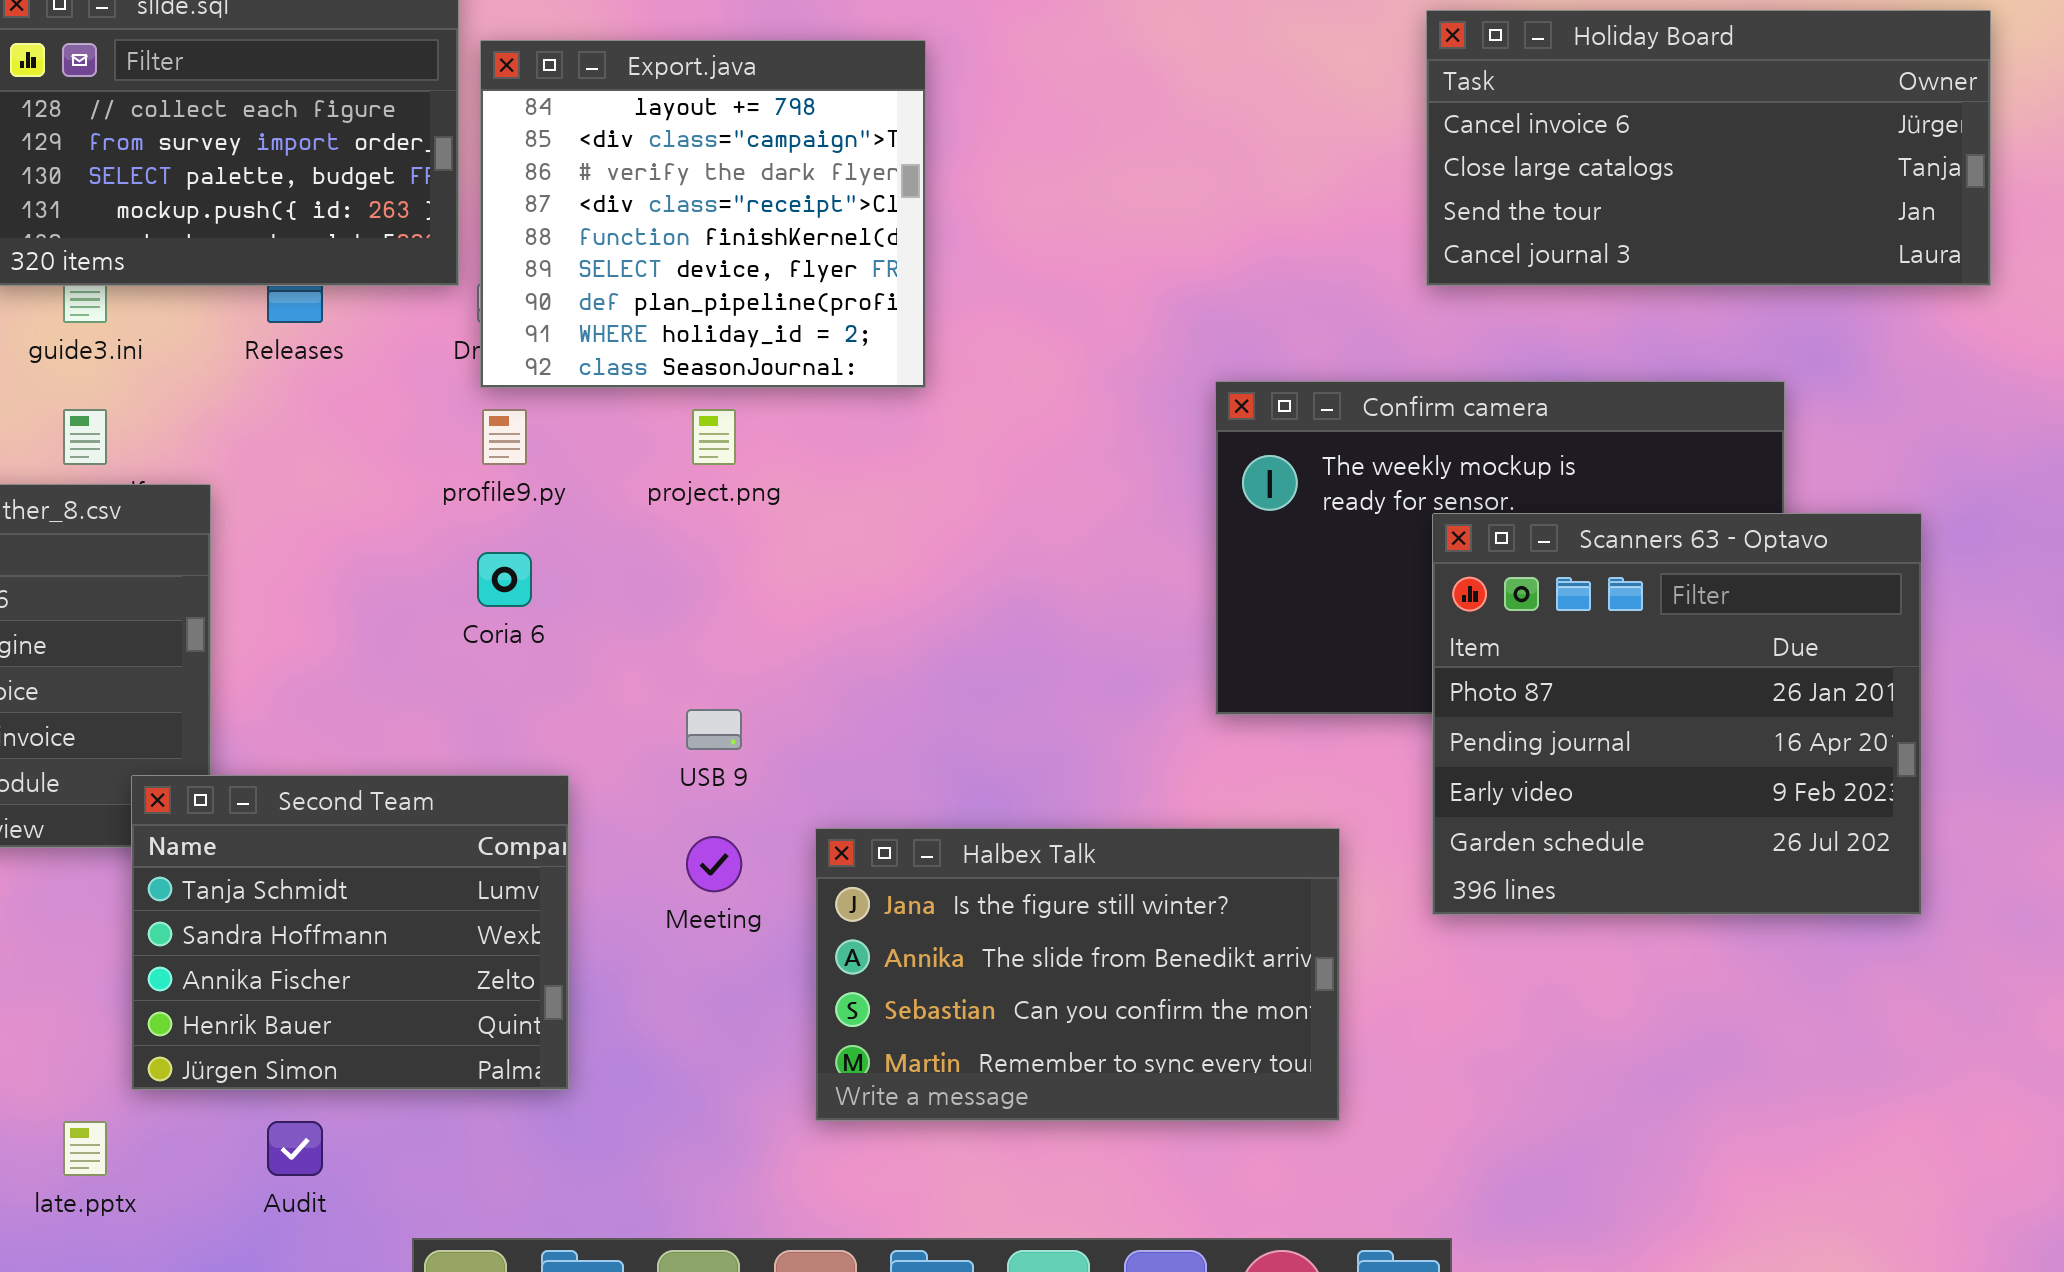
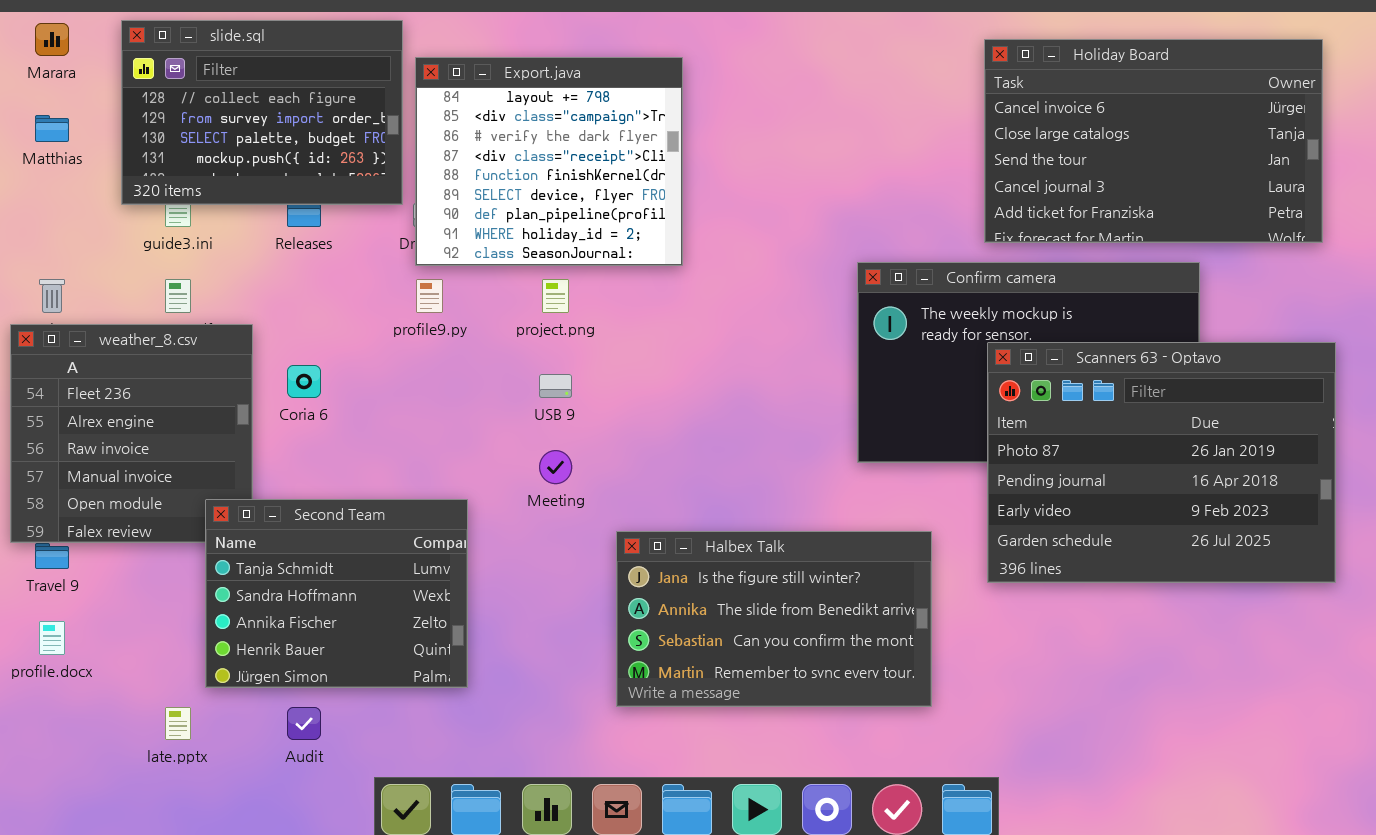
Holiday Board: [1426,10,1991,286] -> [984,39,1323,243], resized
Scanners 63 - Optavo: [1432,513,1922,915] -> [987,342,1336,583], resized
Coria 6: [477,552,532,607] -> [287,365,321,398], moved
USB 9: [686,709,742,750] -> [539,374,572,398], moved
Meeting: [686,836,742,892] -> [539,450,572,484], moved

